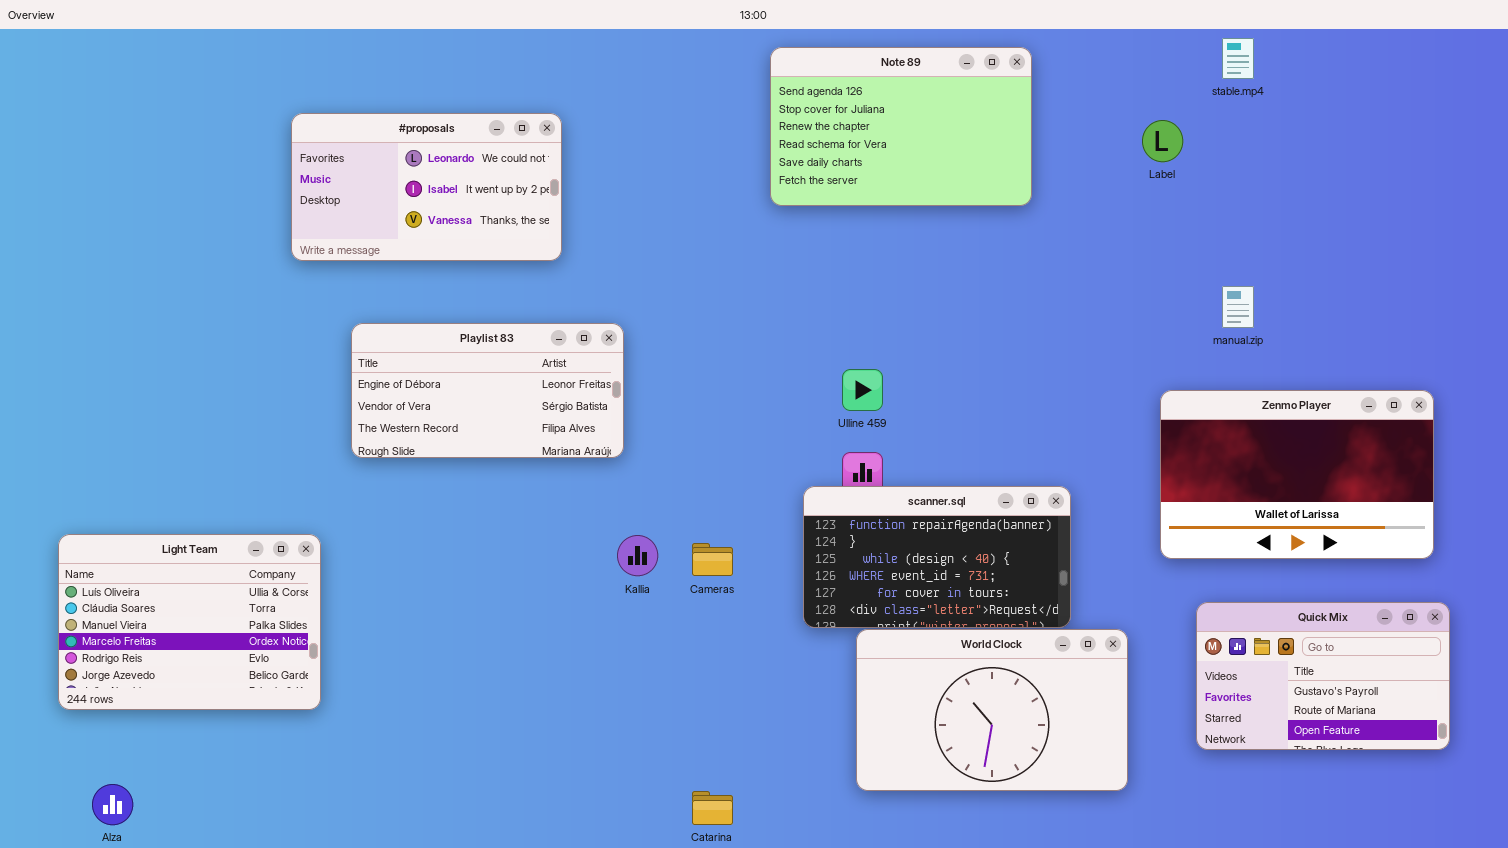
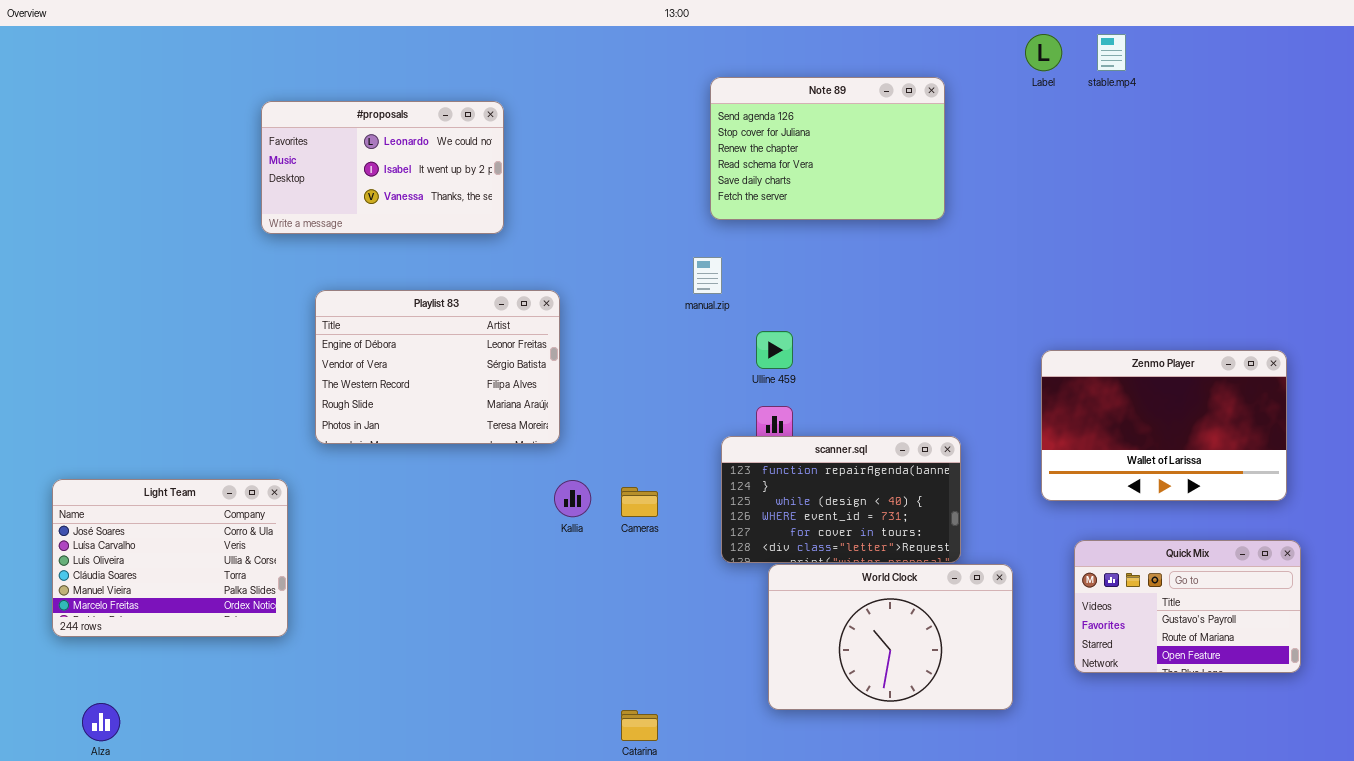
Note 89: [770,47,1032,206] -> [710,77,945,220], moved
Label: [1142,120,1183,162] -> [1025,34,1062,71], moved
manual.zip: [1222,286,1254,328] -> [693,257,722,294], moved
Playlist 83: [351,323,624,458] -> [315,290,560,444], resized
Light Team: [58,534,321,710] -> [52,479,288,637], scrolled up 2 rows

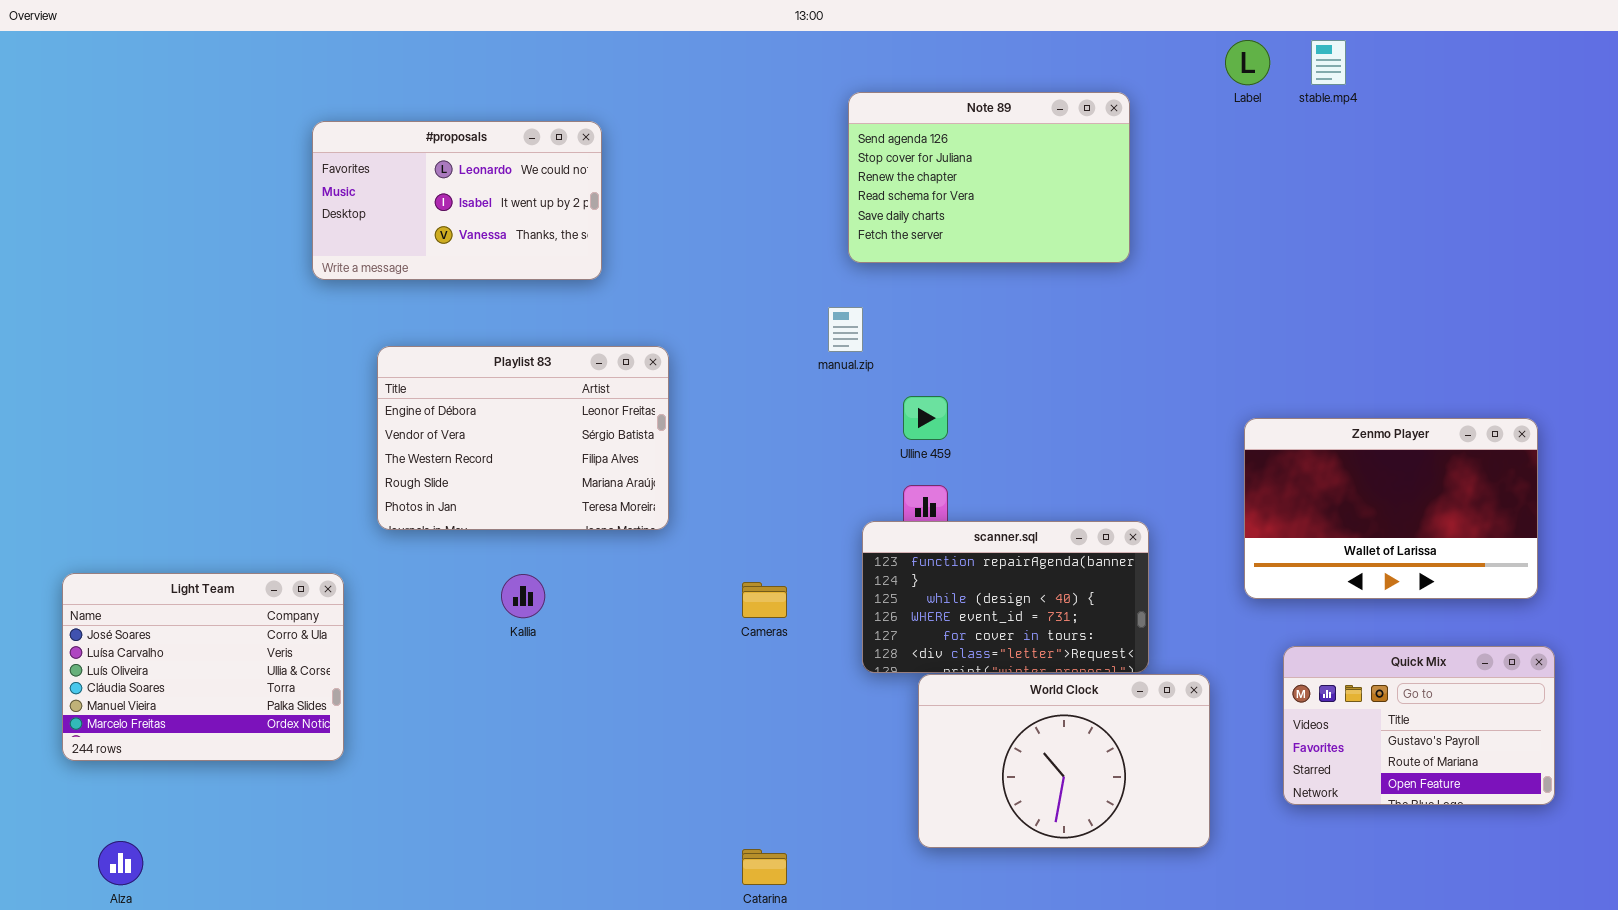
Kallia: [554,480,591,517] -> [501,574,545,618], moved

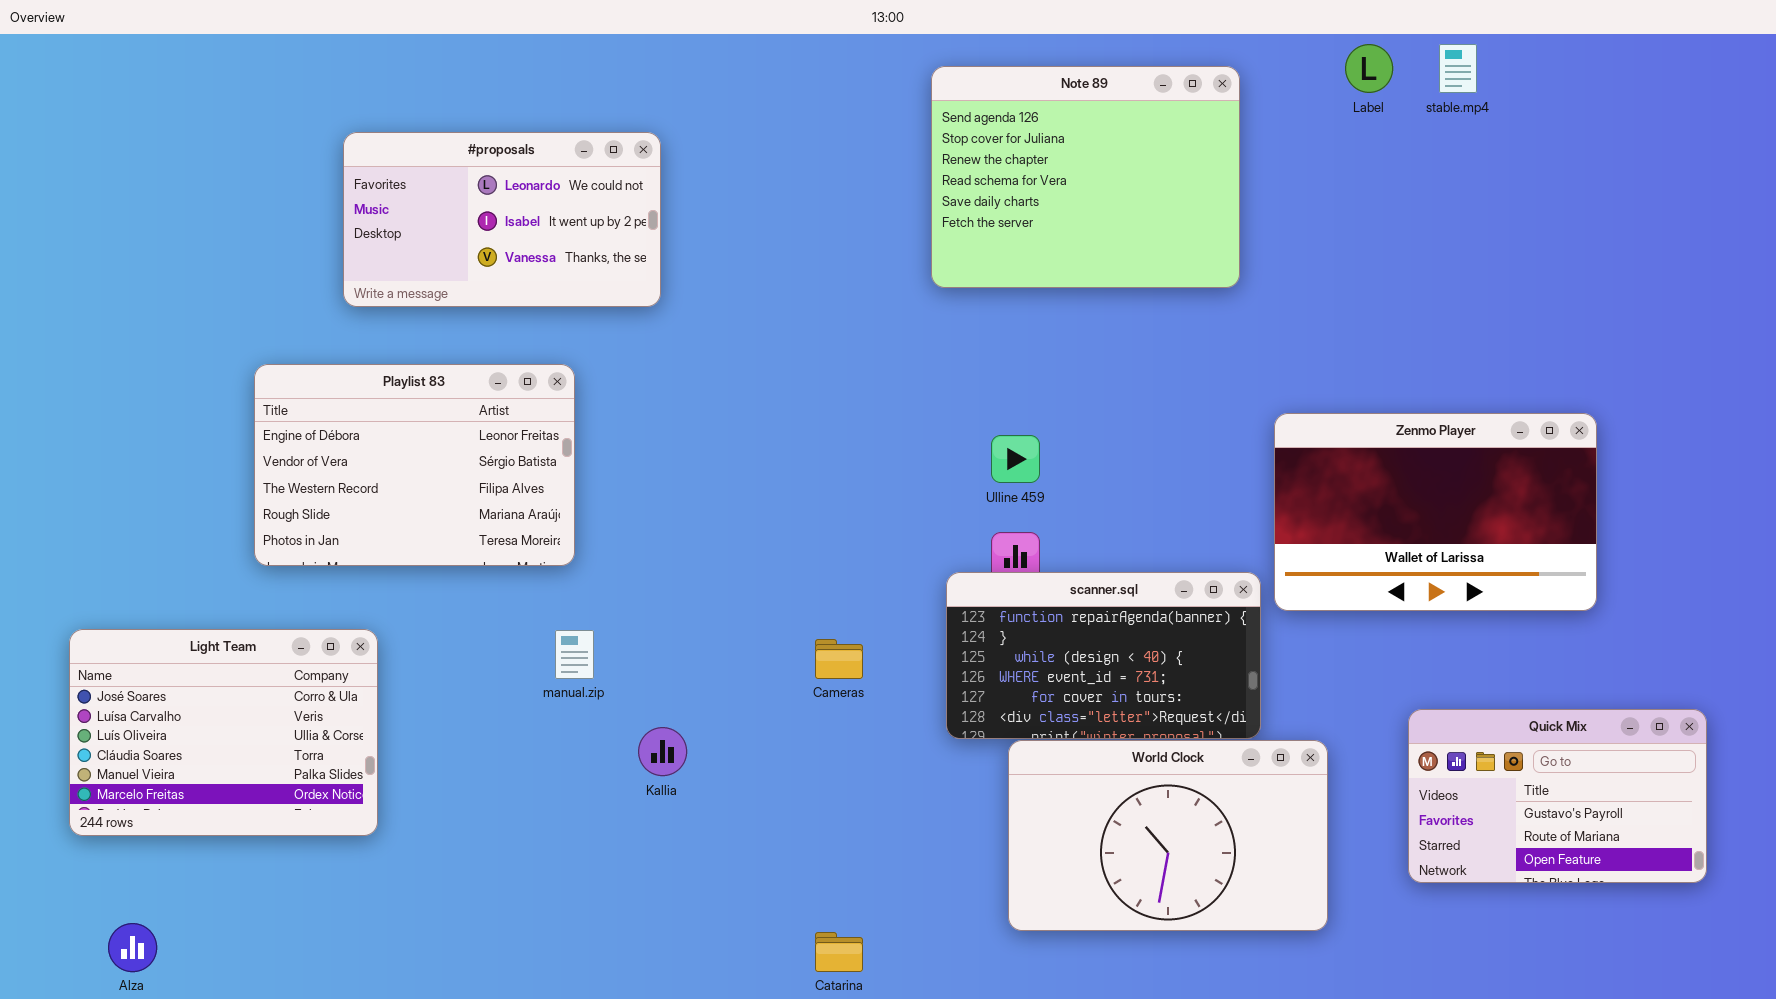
Note 89: [848,92,1130,263] -> [931,66,1240,288], resized
manual.zip: [828,307,863,352] -> [555,630,594,679], moved
Playlist 83: [377,346,669,530] -> [254,364,575,566], moved
Zenmo Player: [1244,418,1538,599] -> [1274,413,1597,611], moved
Kallia: [501,574,545,618] -> [638,727,687,776], moved

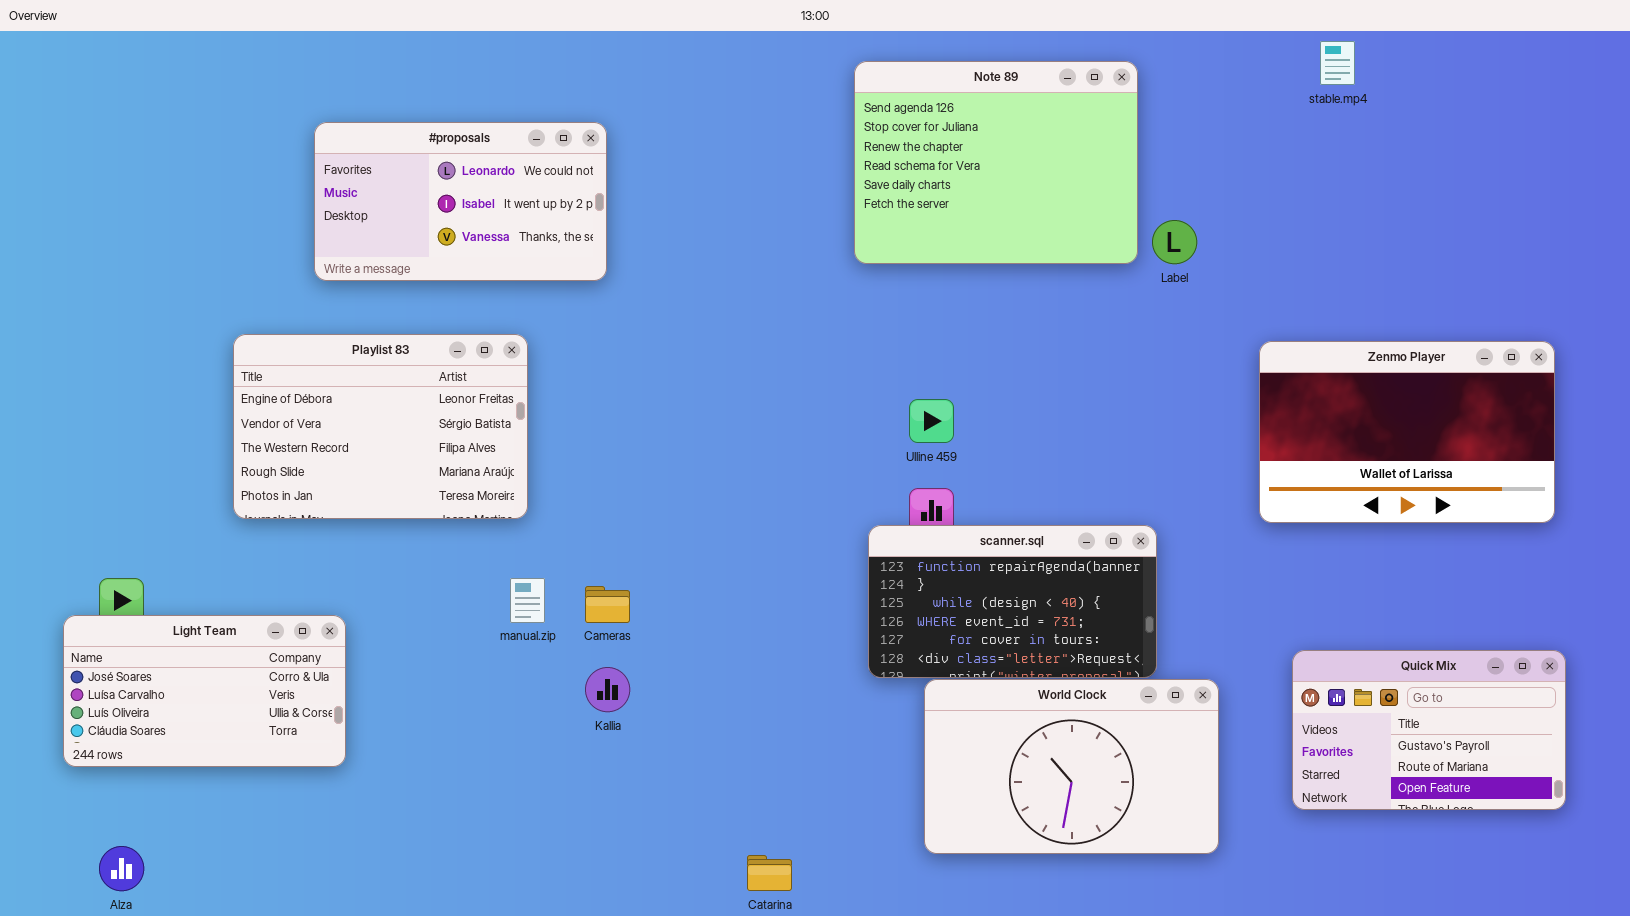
Label: [1345,44,1393,93] -> [1152,220,1197,264], moved
Zenmo Player: [1274,413,1597,611] -> [1259,341,1555,523], moved
Light Team: [69,629,378,836] -> [63,615,346,767], resized
Cameras: [815,639,863,679] -> [585,586,630,623], moved

